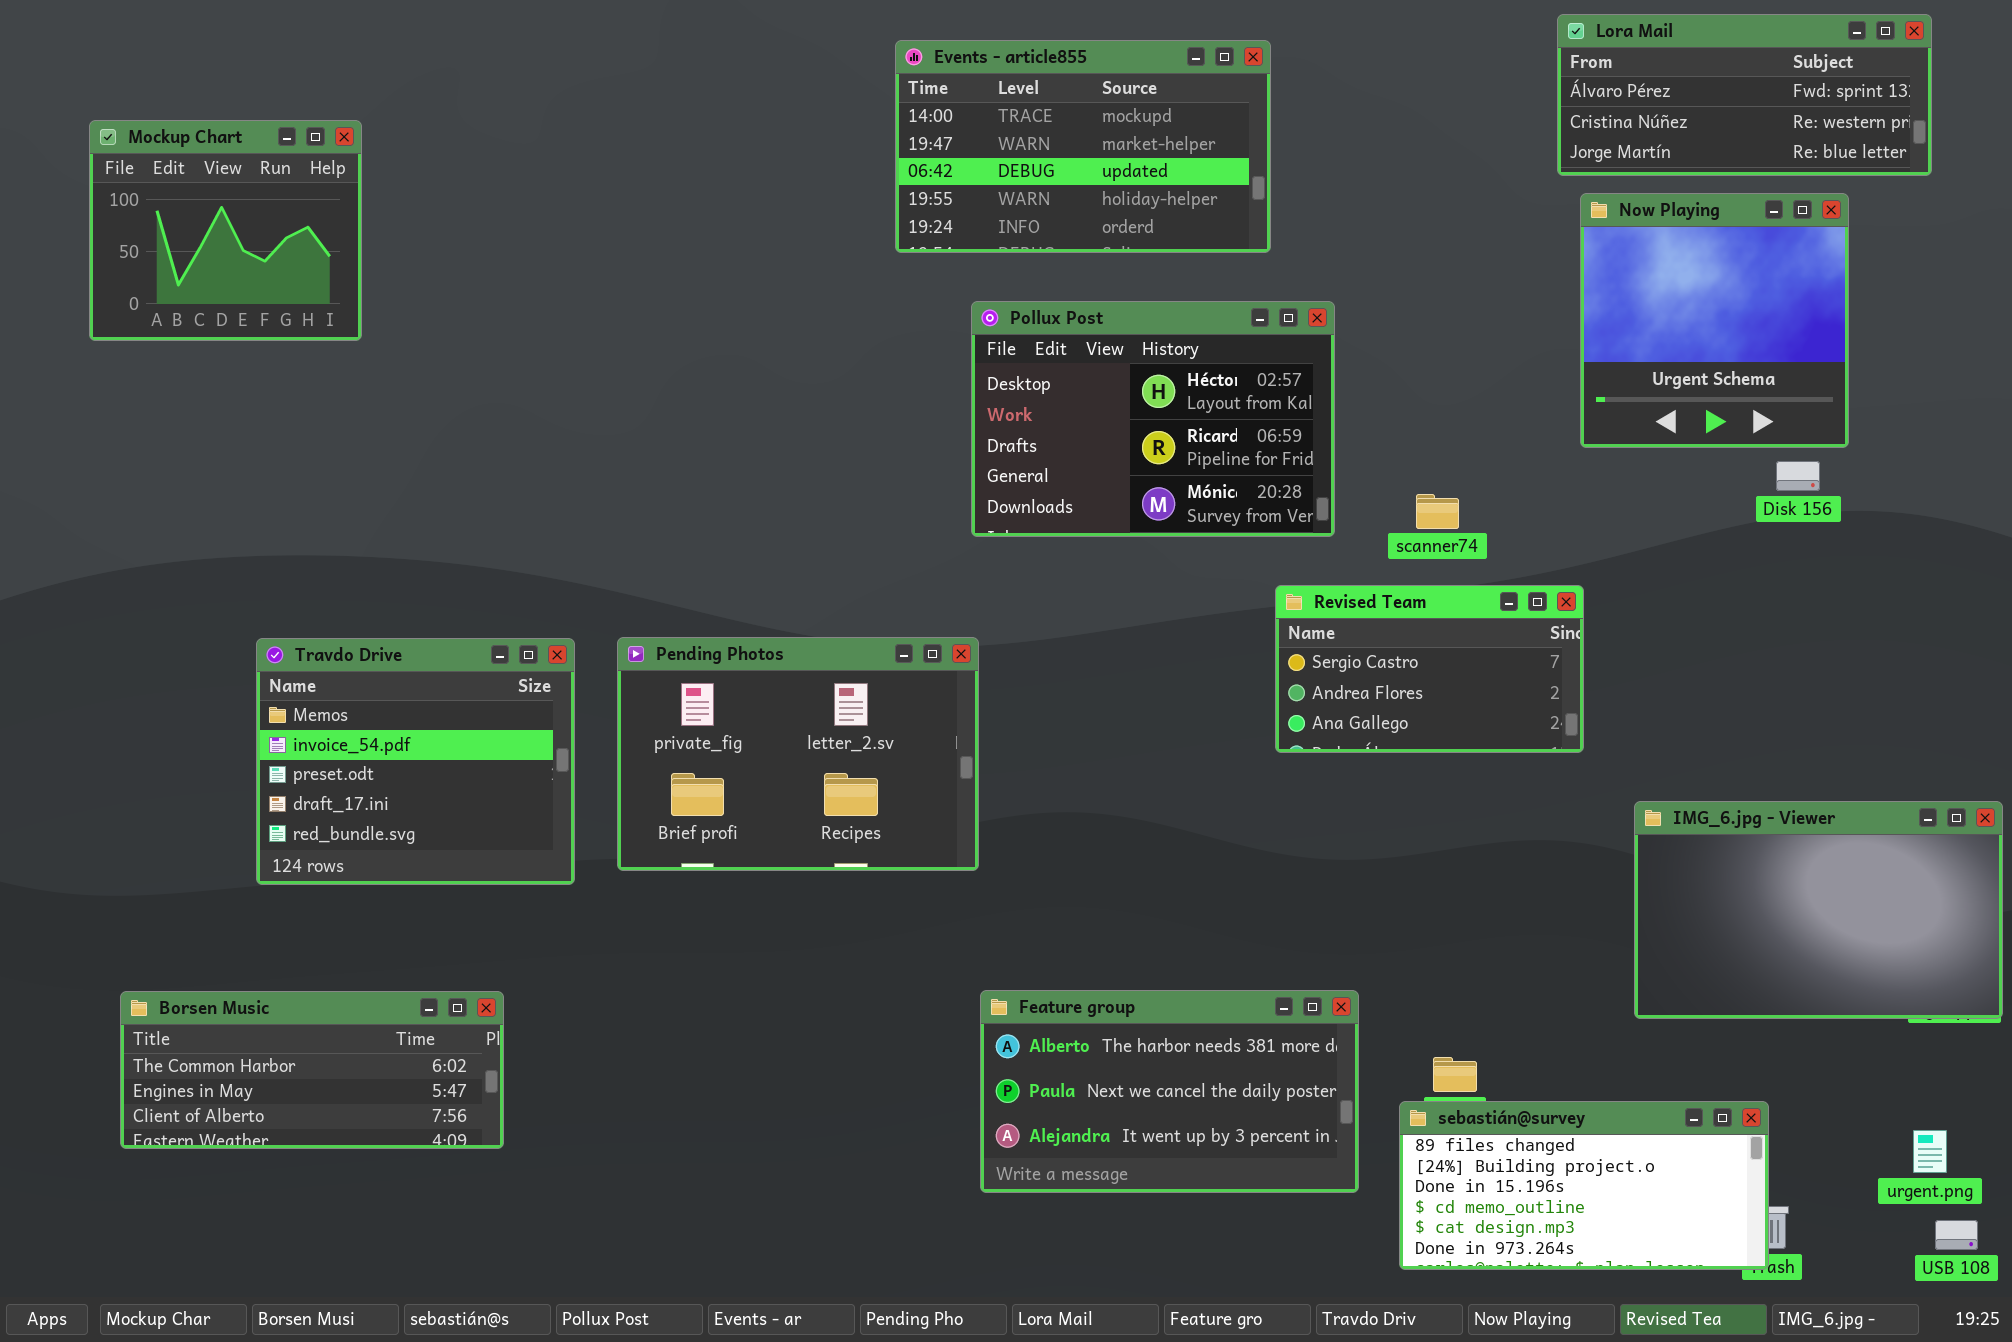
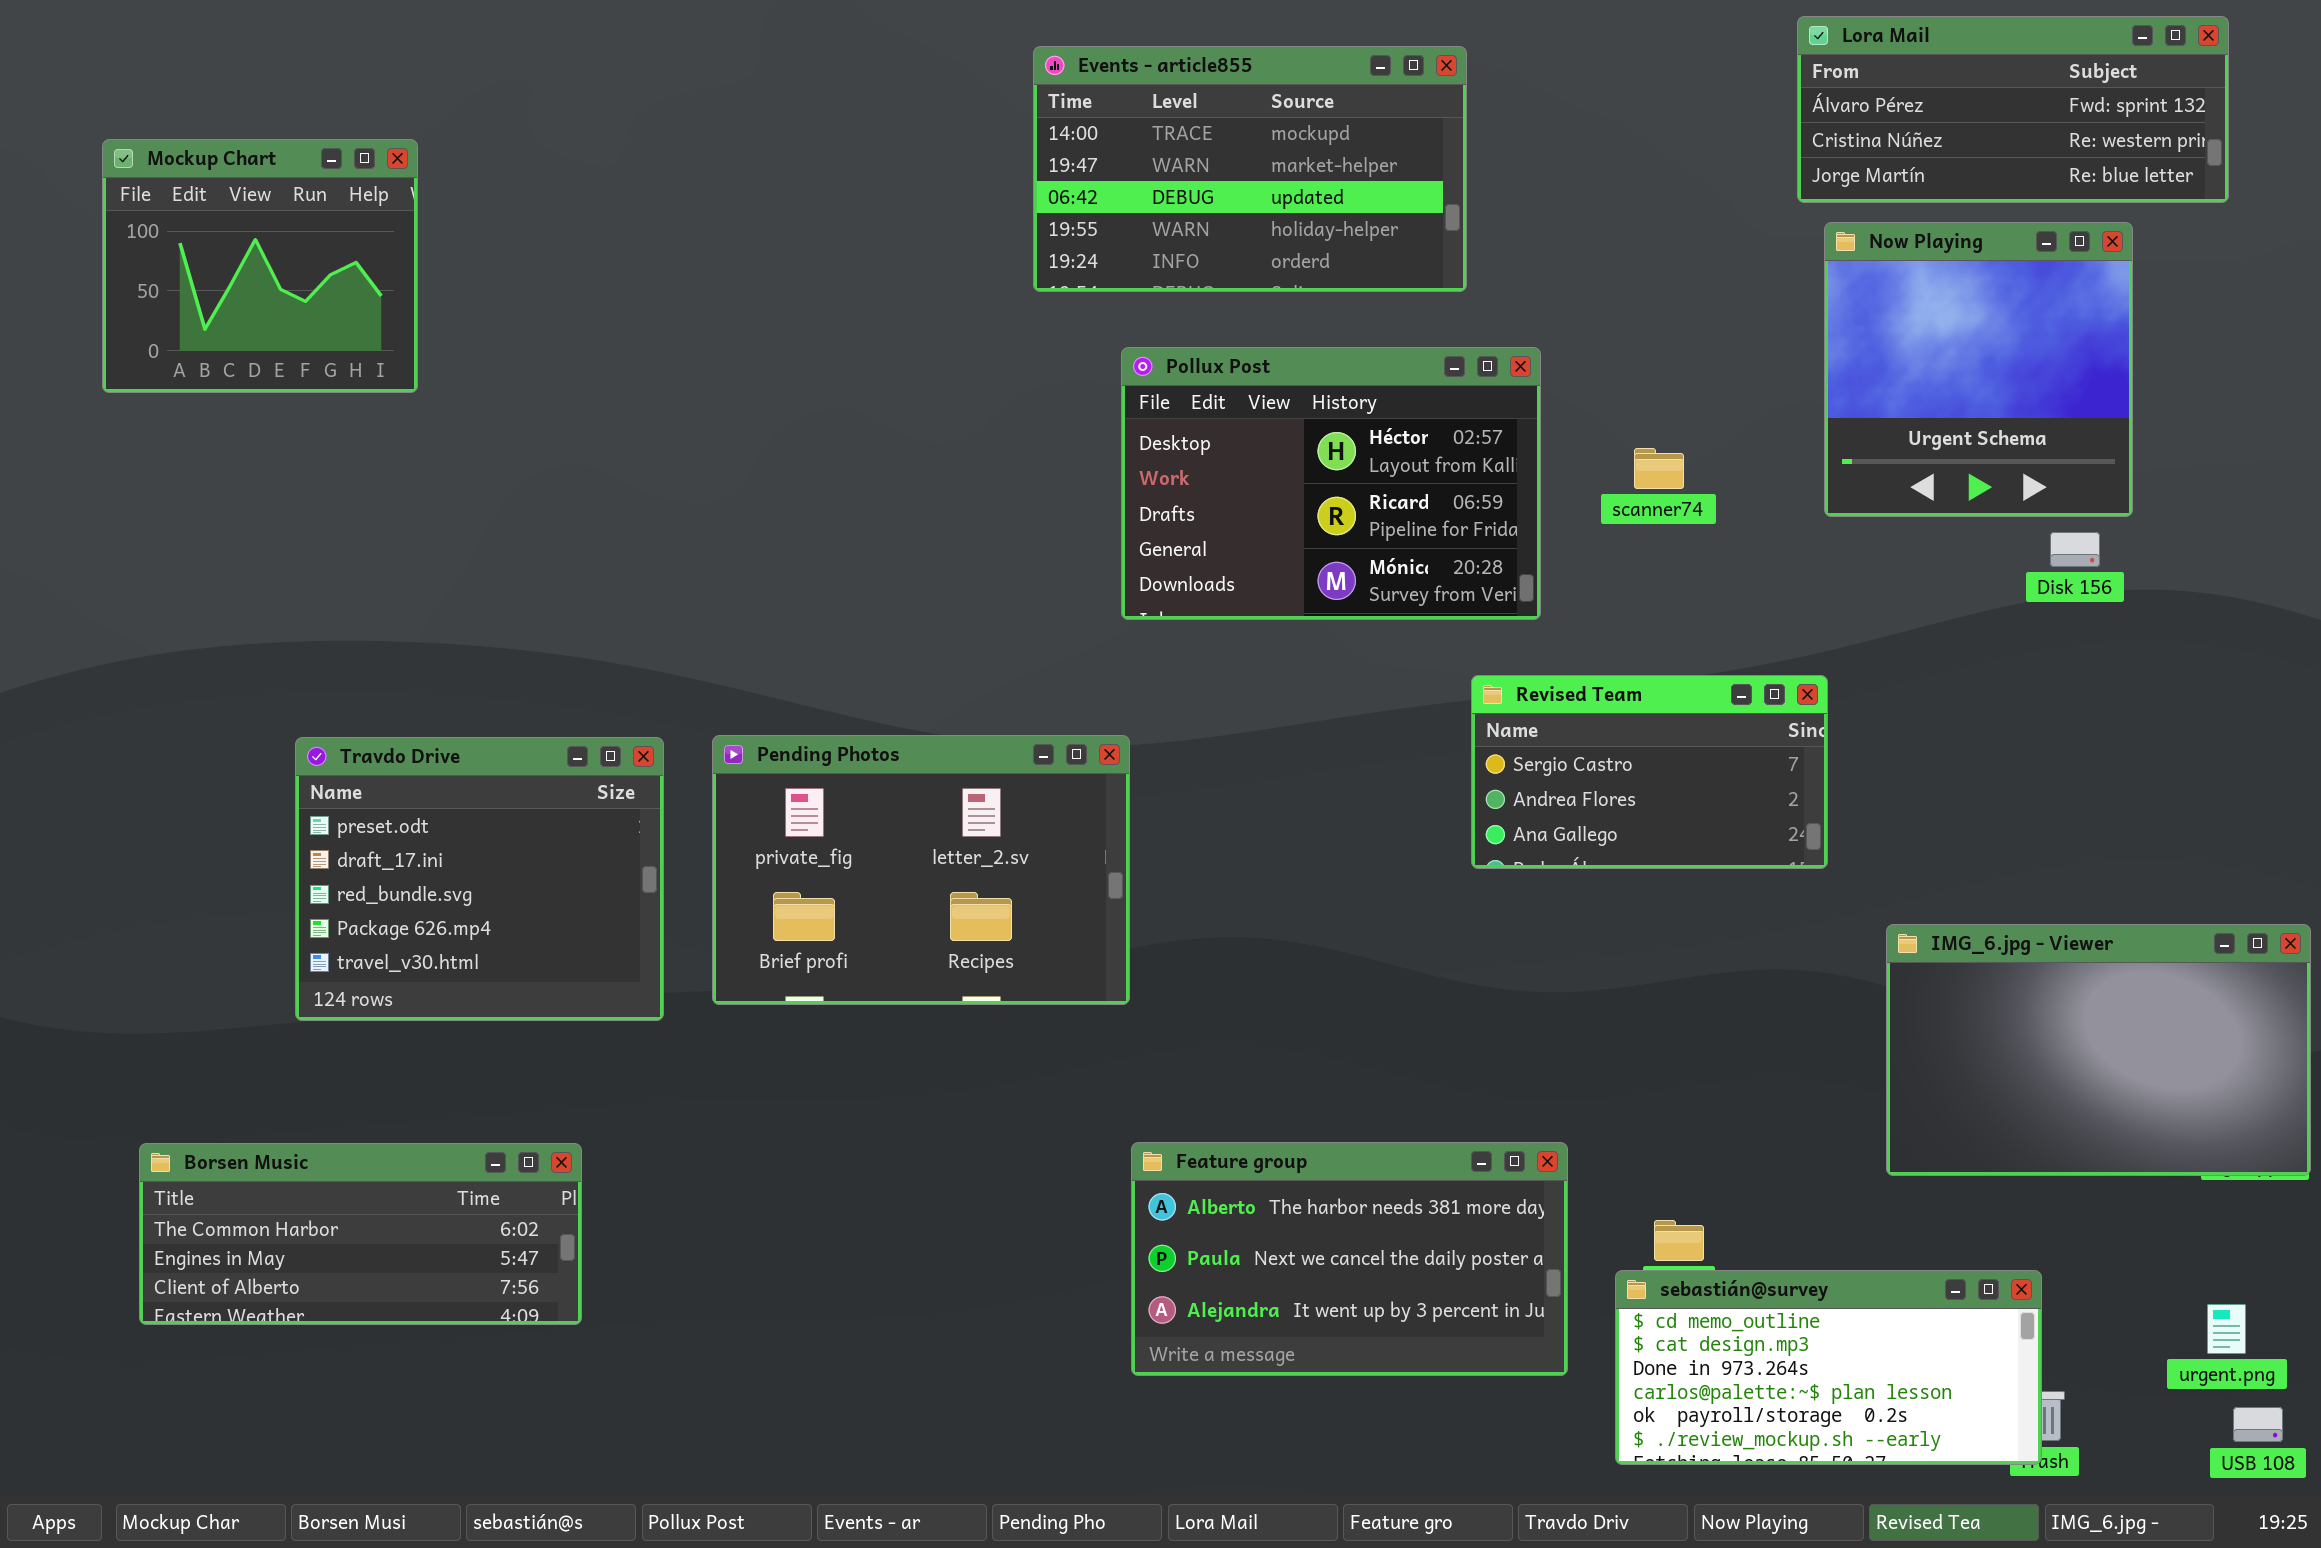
scanner74: [1416,494,1459,529] -> [1634,448,1684,489], moved
Travdo Drive: [256,638,575,885] -> [295,737,664,1021], scrolled down 2 rows
sebastián@survey: [1399,1101,1769,1270] -> [1615,1270,2042,1465], scrolled down 3 rows

